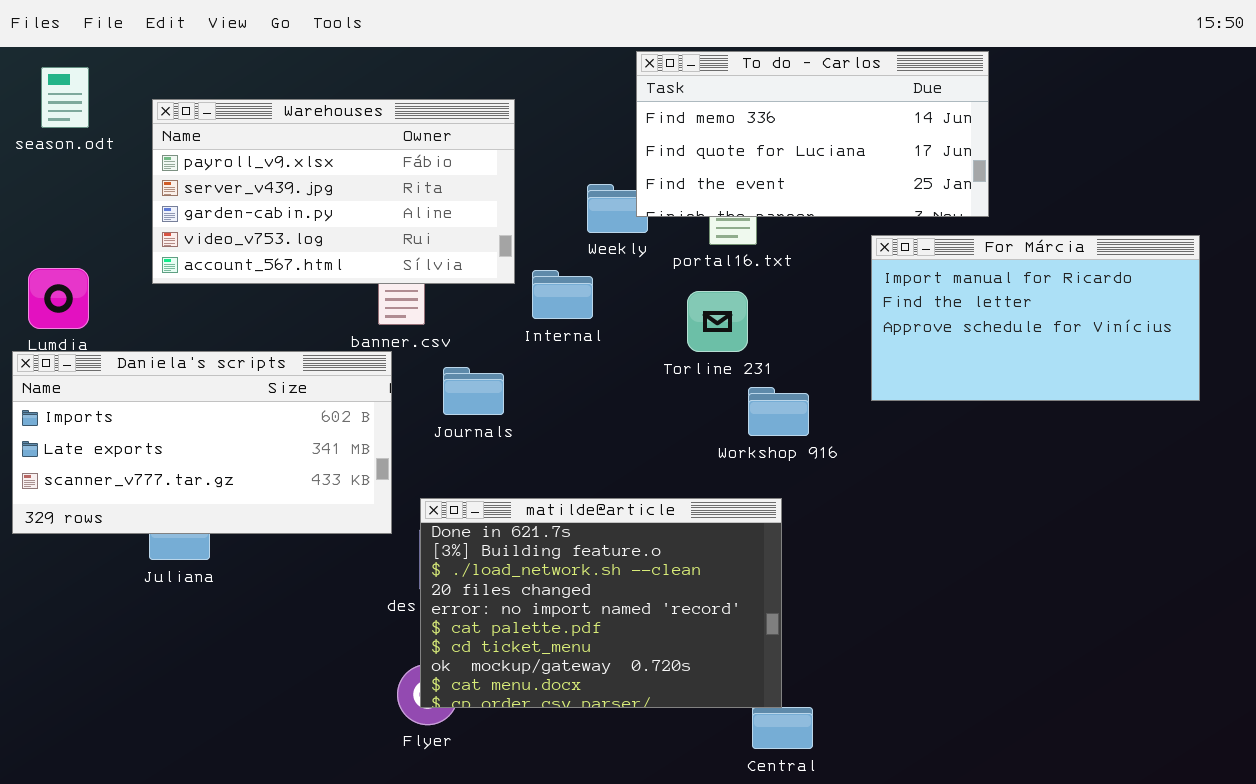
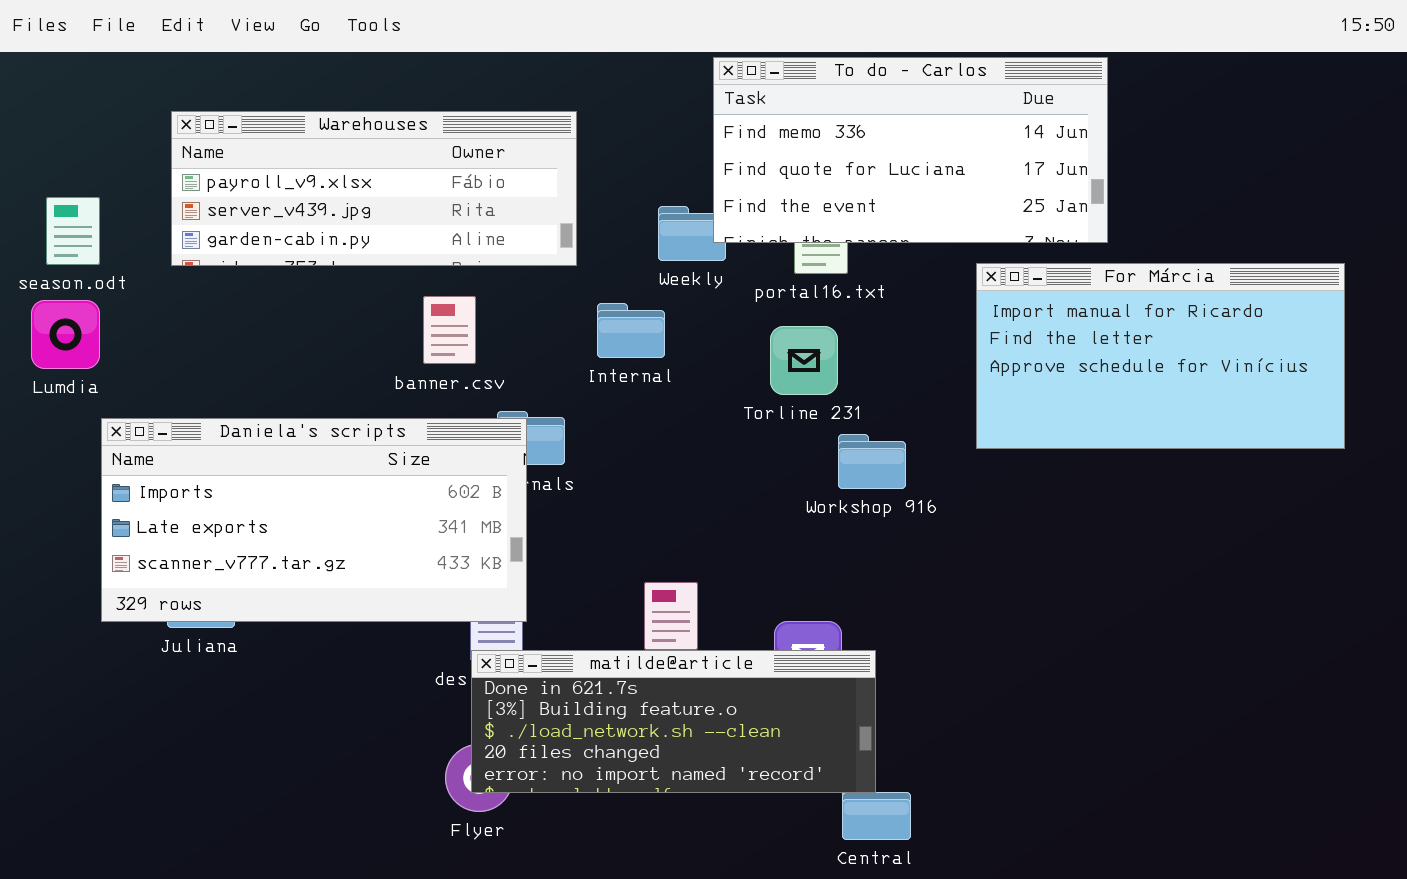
season.odt: [41,67,89,128] -> [46,197,100,265], moved
Warehouses: [152,99,515,284] -> [171,111,577,266], resized
Daniela's scripts: [12,351,392,534] -> [101,418,527,622], moved
matilde@article: [420,498,782,708] -> [471,650,876,793], resized

